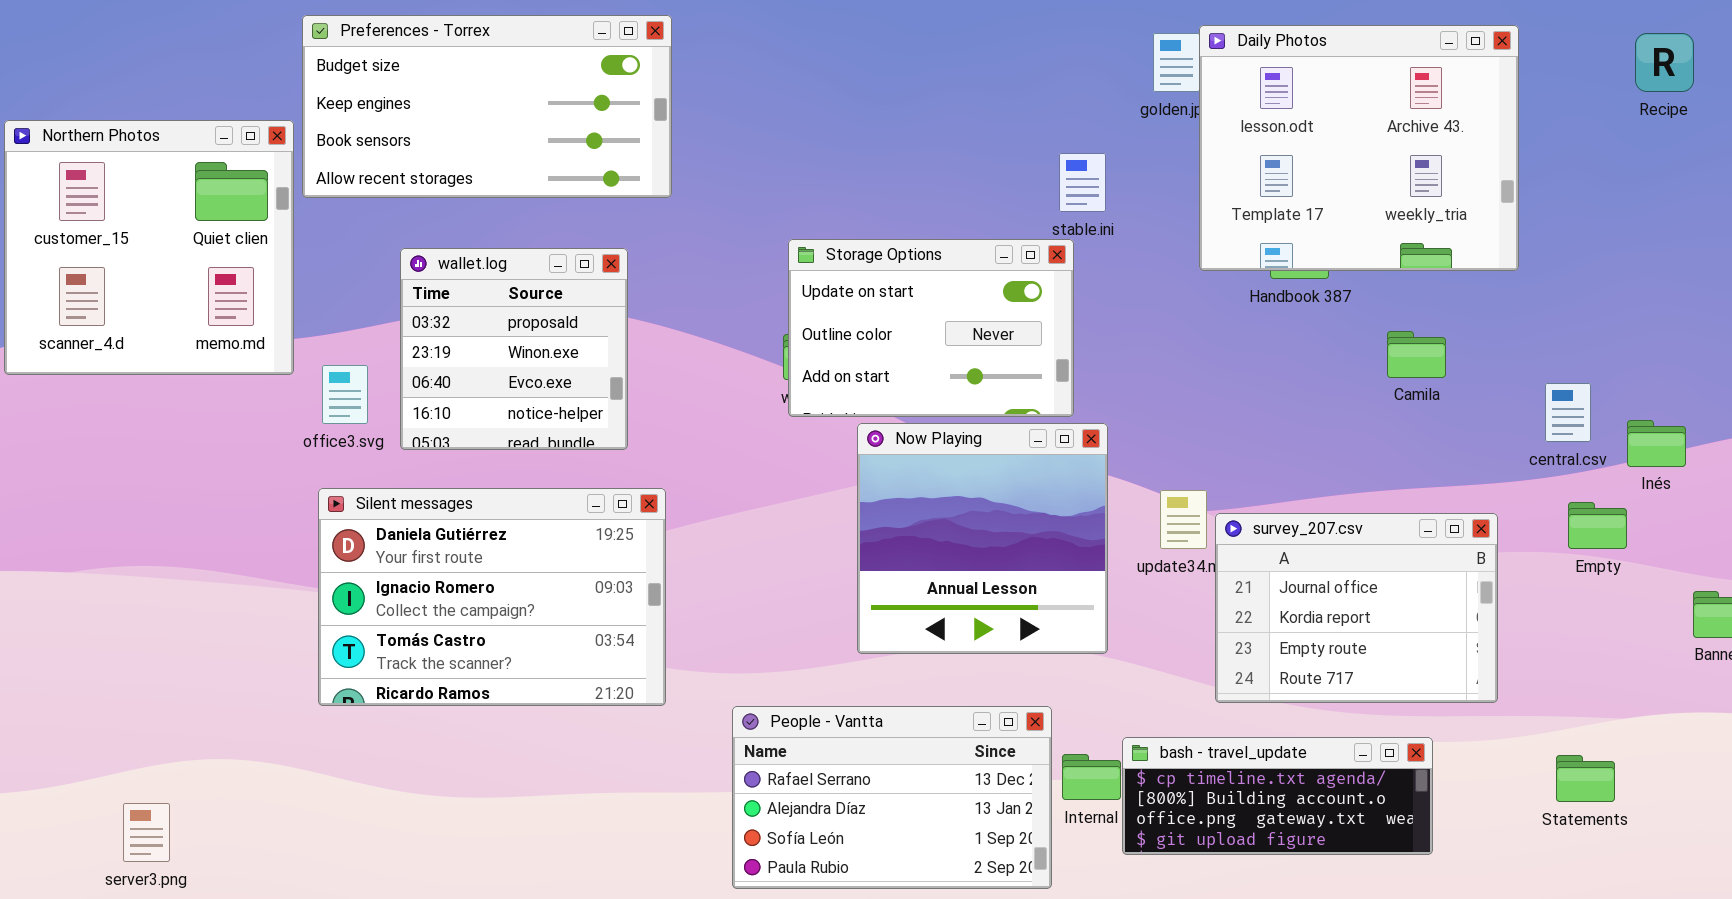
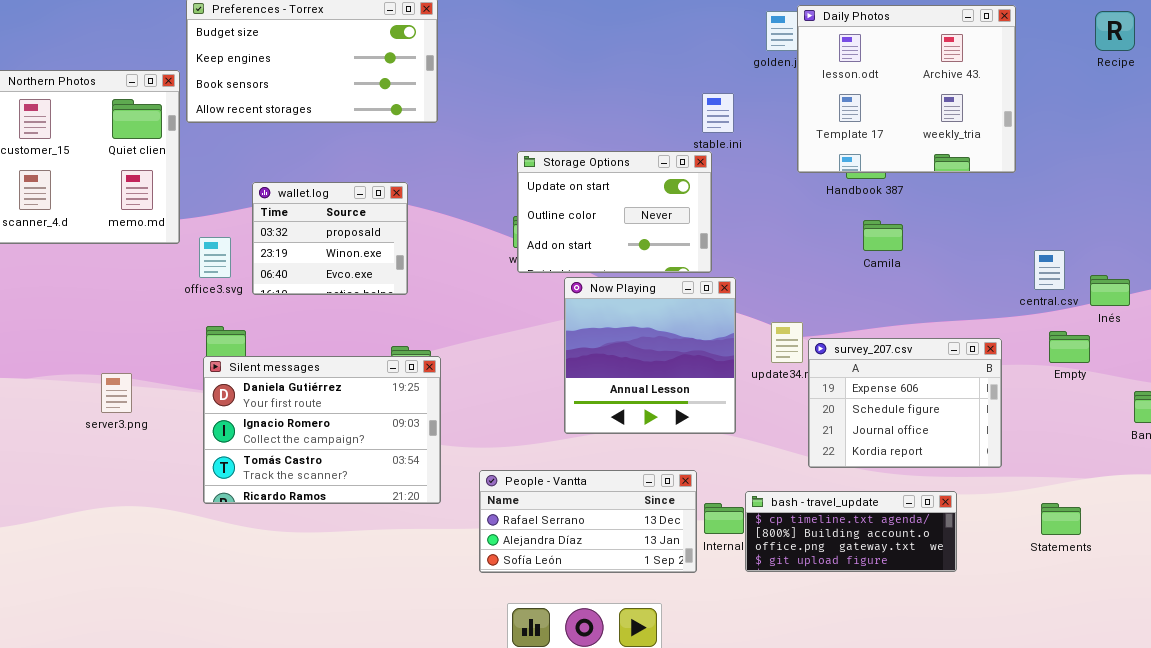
wallet.log: [400,248,628,450] -> [252,182,408,295], resized
Camila: [1387,331,1446,378] -> [863,220,903,251], moved
Silent messages: [318,488,666,706] -> [203,356,441,504], moved
survey_207.csv: [1215,513,1498,703] -> [808,338,1002,468], scrolled up 2 rows
People - Vantta: [732,706,1052,889] -> [479,470,697,573], resized
server3.png: [123,803,170,862] -> [101,373,132,413], moved

